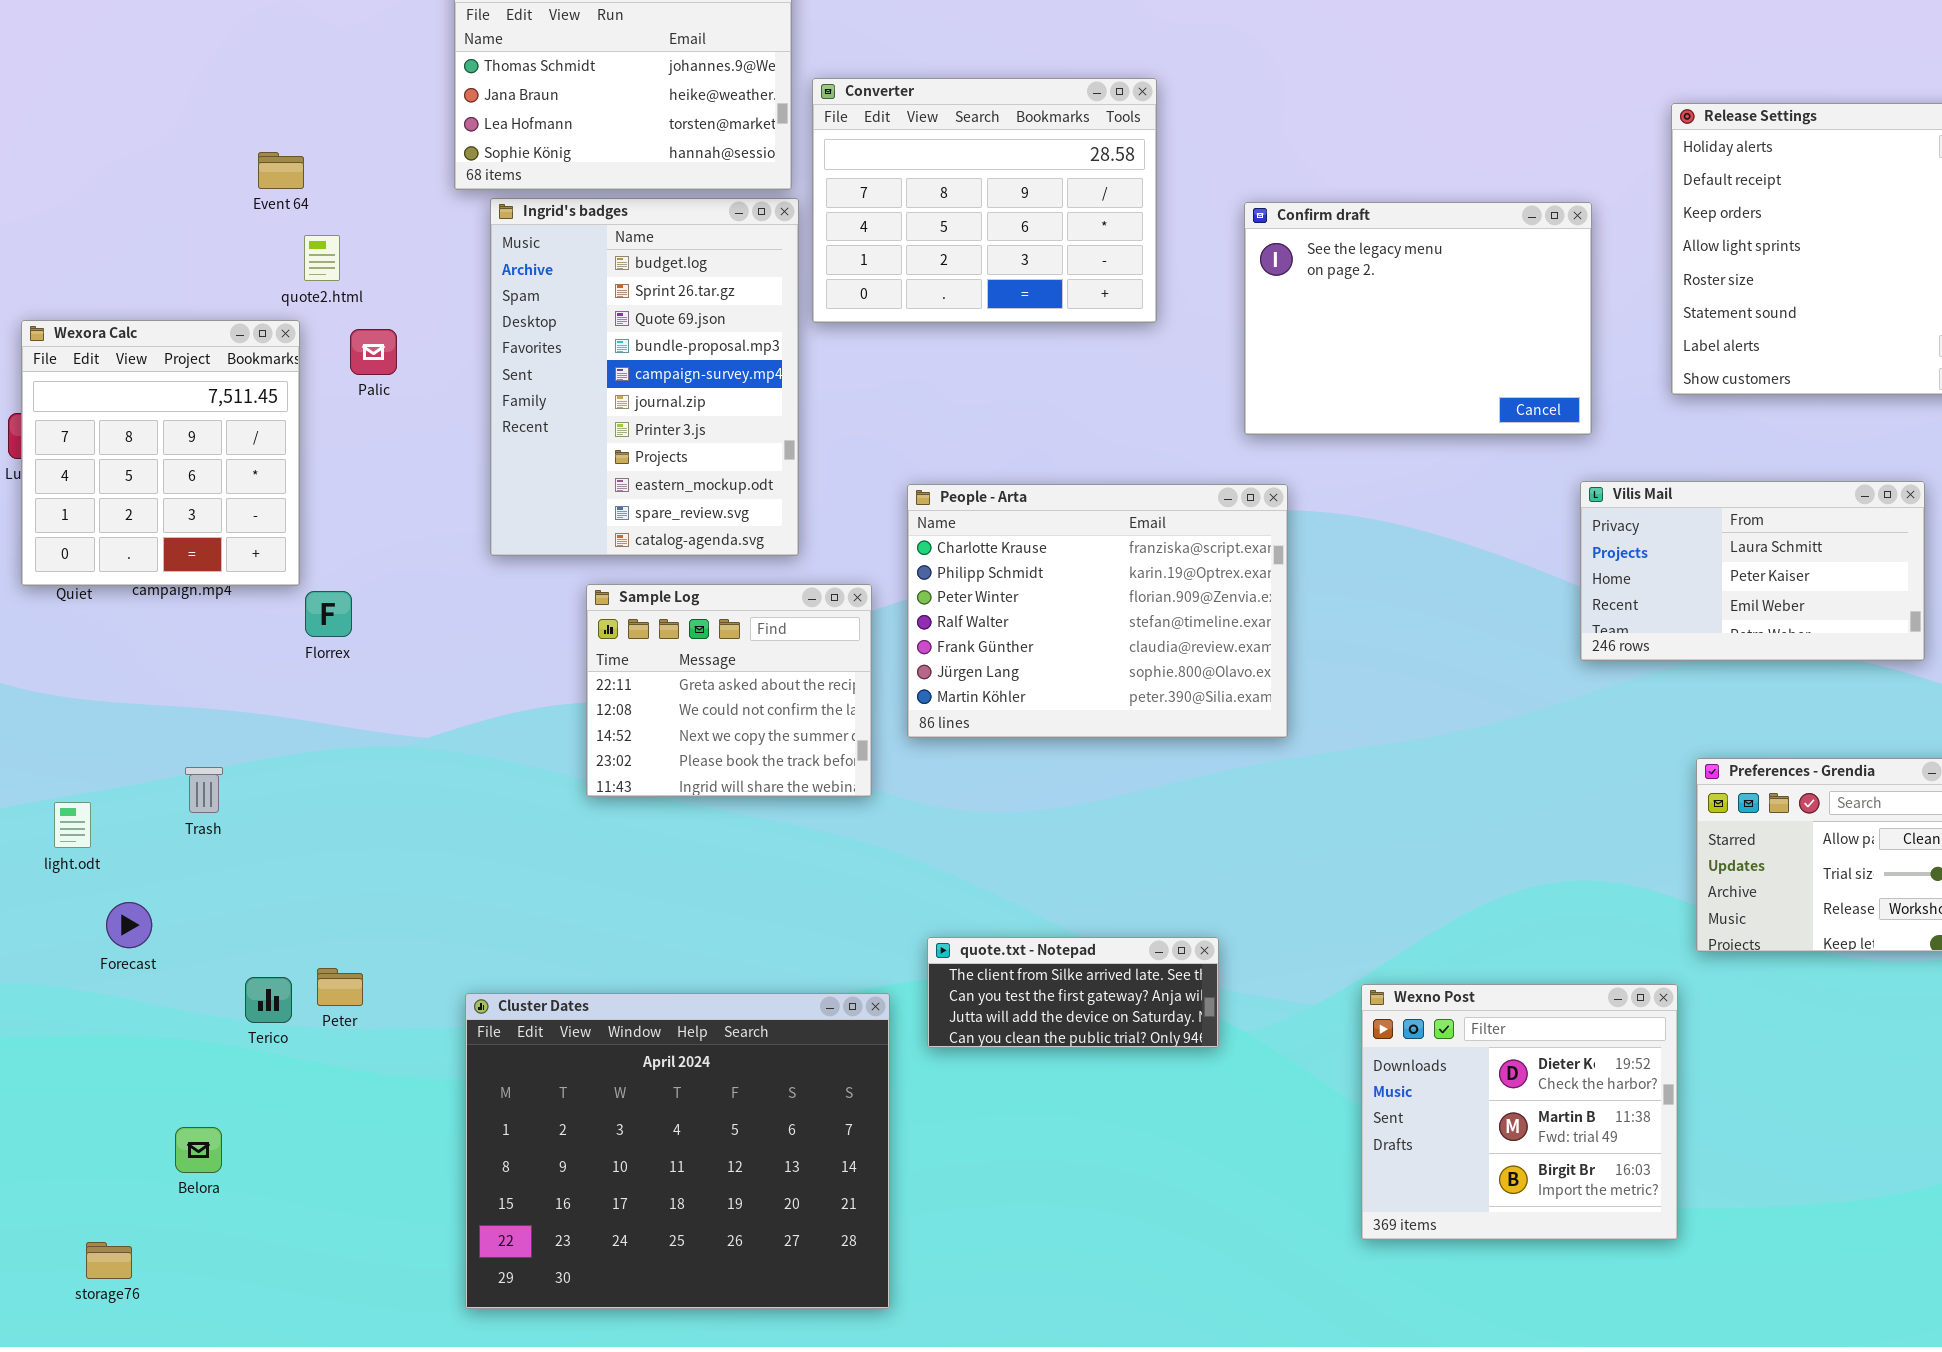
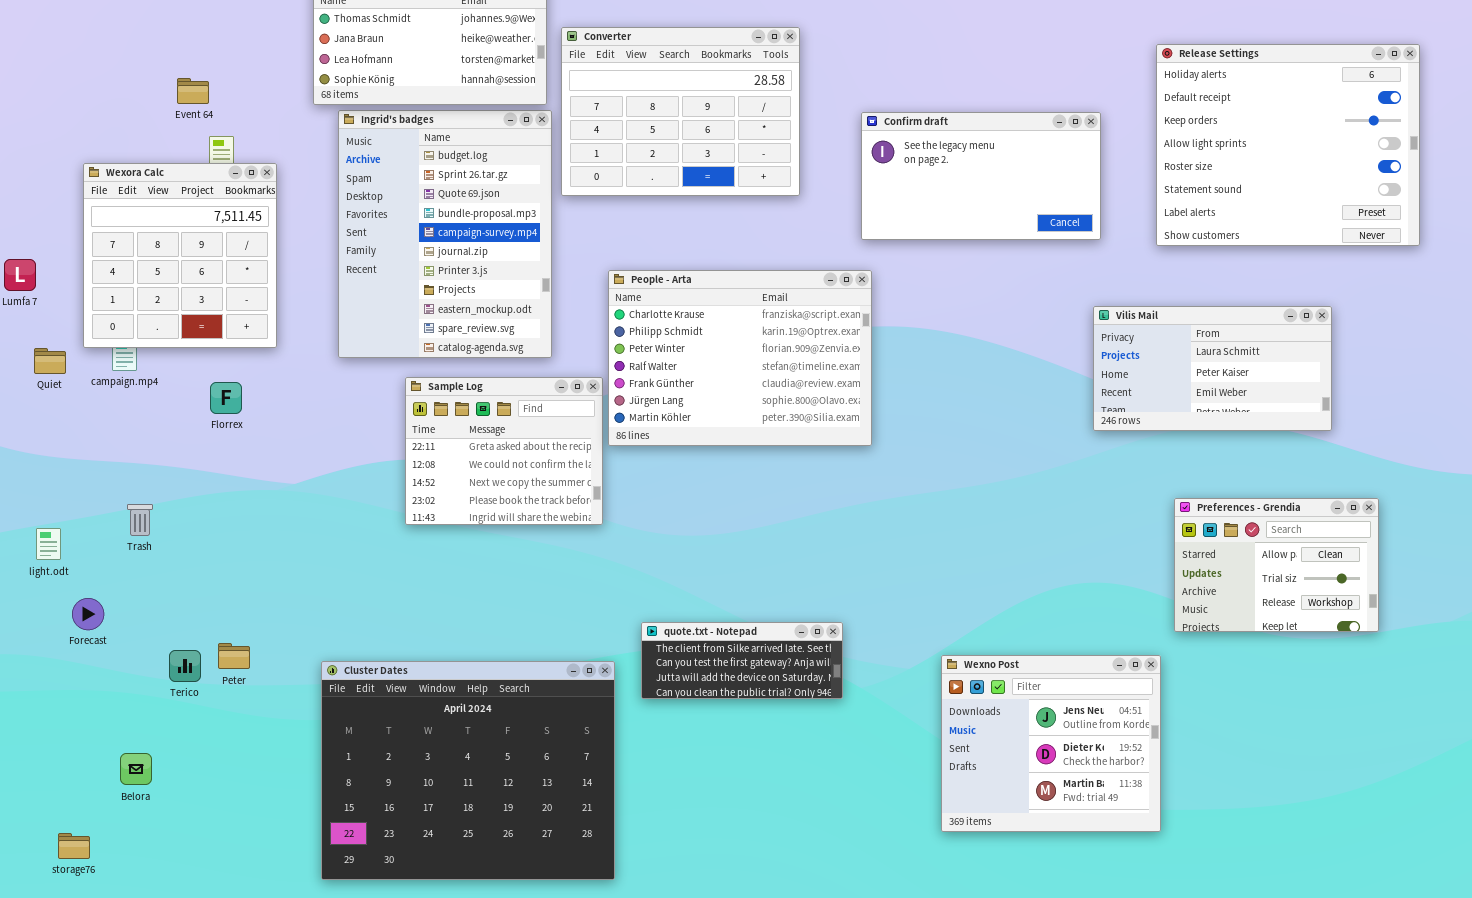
Confirm draft: [1244,202,1592,435] -> [861,112,1101,240], resized
Wexora Calc: [21,320,300,586] -> [83,163,277,348], moved
People - Arta: [907,484,1288,738] -> [608,270,872,446], moved
Wexno Post: [1361,984,1678,1240] -> [941,655,1161,832], scrolled up 1 row

